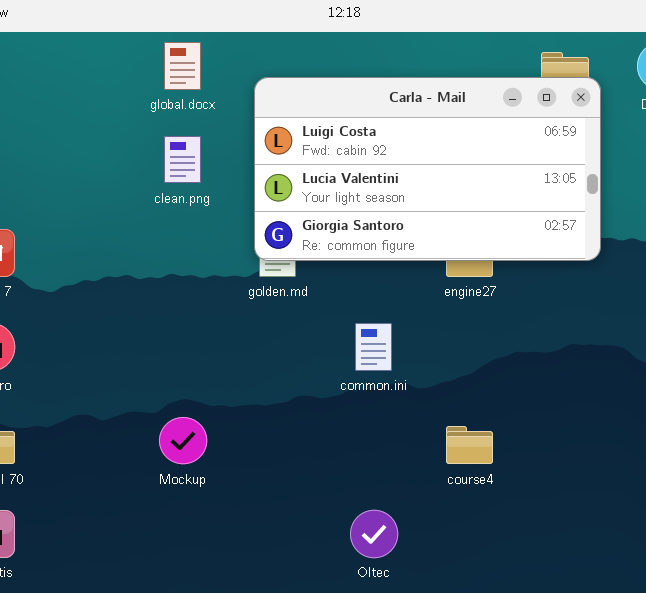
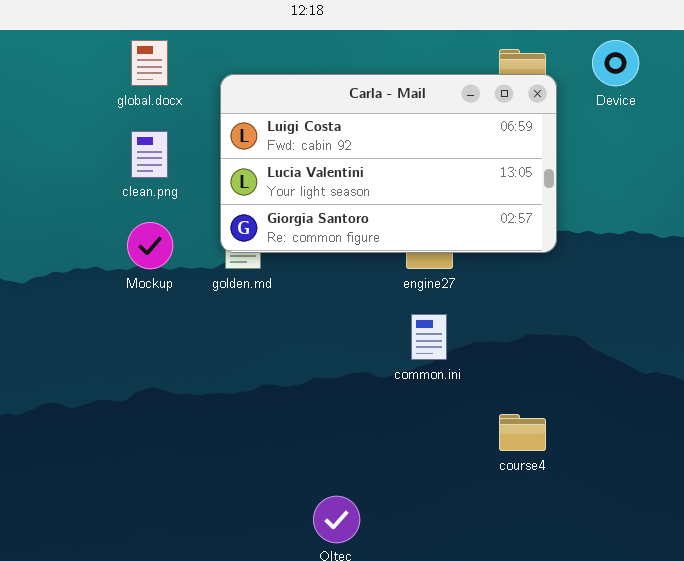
common.ini: [355,323,392,371] -> [411,314,447,360], moved
Mockup: [159,417,207,464] -> [127,222,173,269], moved
course4: [446,426,493,464] -> [499,414,546,451], moved

